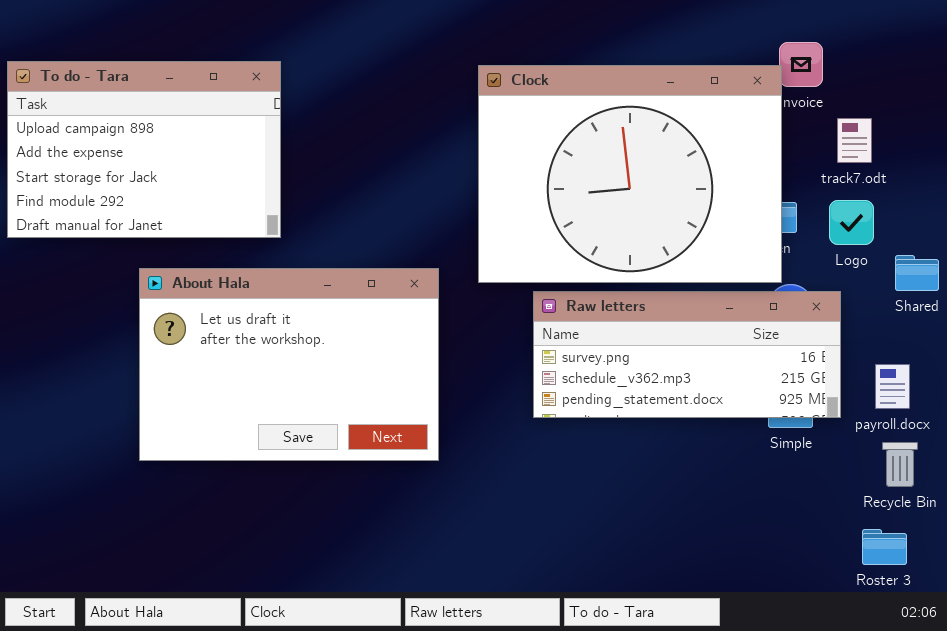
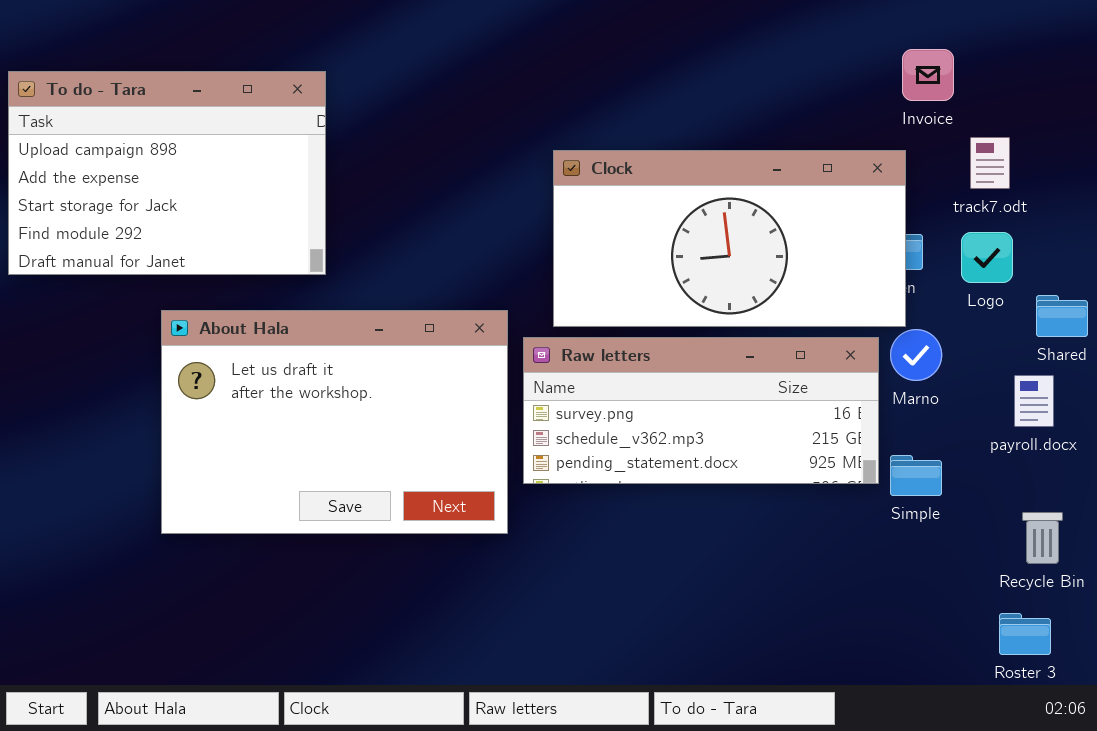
Clock: [478,65,782,283] -> [553,150,906,327], resized
Raw letters: [533,291,841,418] -> [523,337,879,484], moved
payroll.docx: [875,364,910,409] -> [1014,375,1054,427], moved

